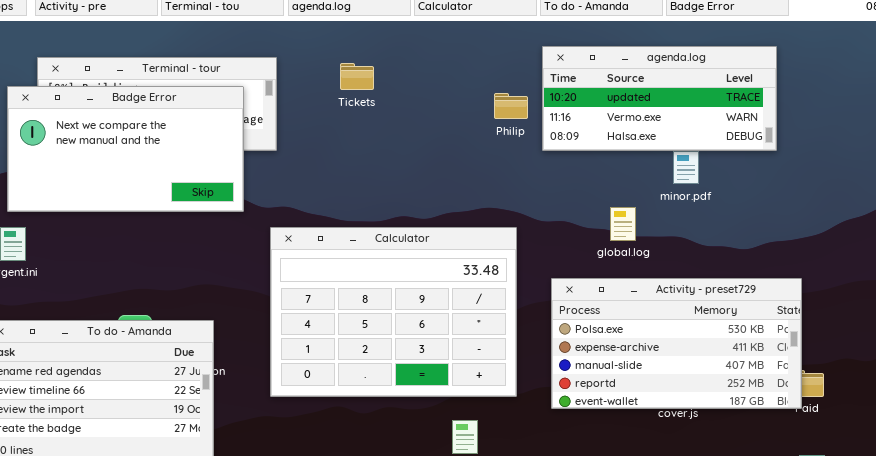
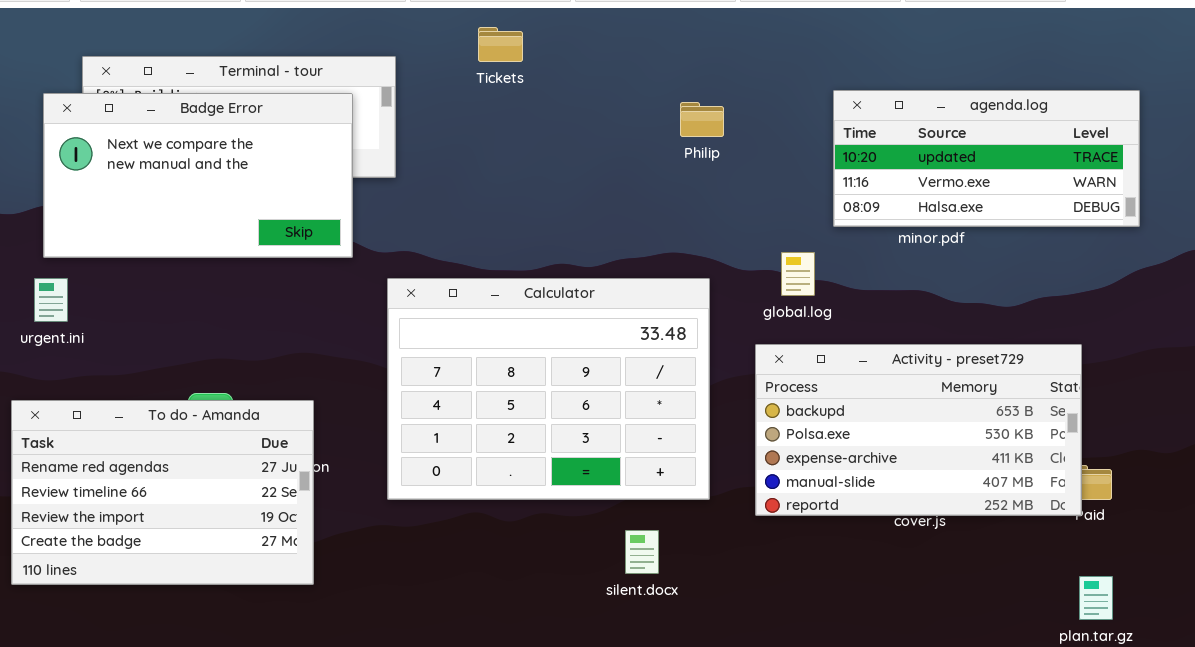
agenda.log: [542,46,777,151] -> [833,90,1140,227], moved
Tickets: [340,63,374,90] -> [478,27,523,62], moved
global.log: [610,207,636,241] -> [781,252,815,296], moved
Activity - preset729: [551,278,802,409] -> [755,344,1082,516], scrolled up 1 row

